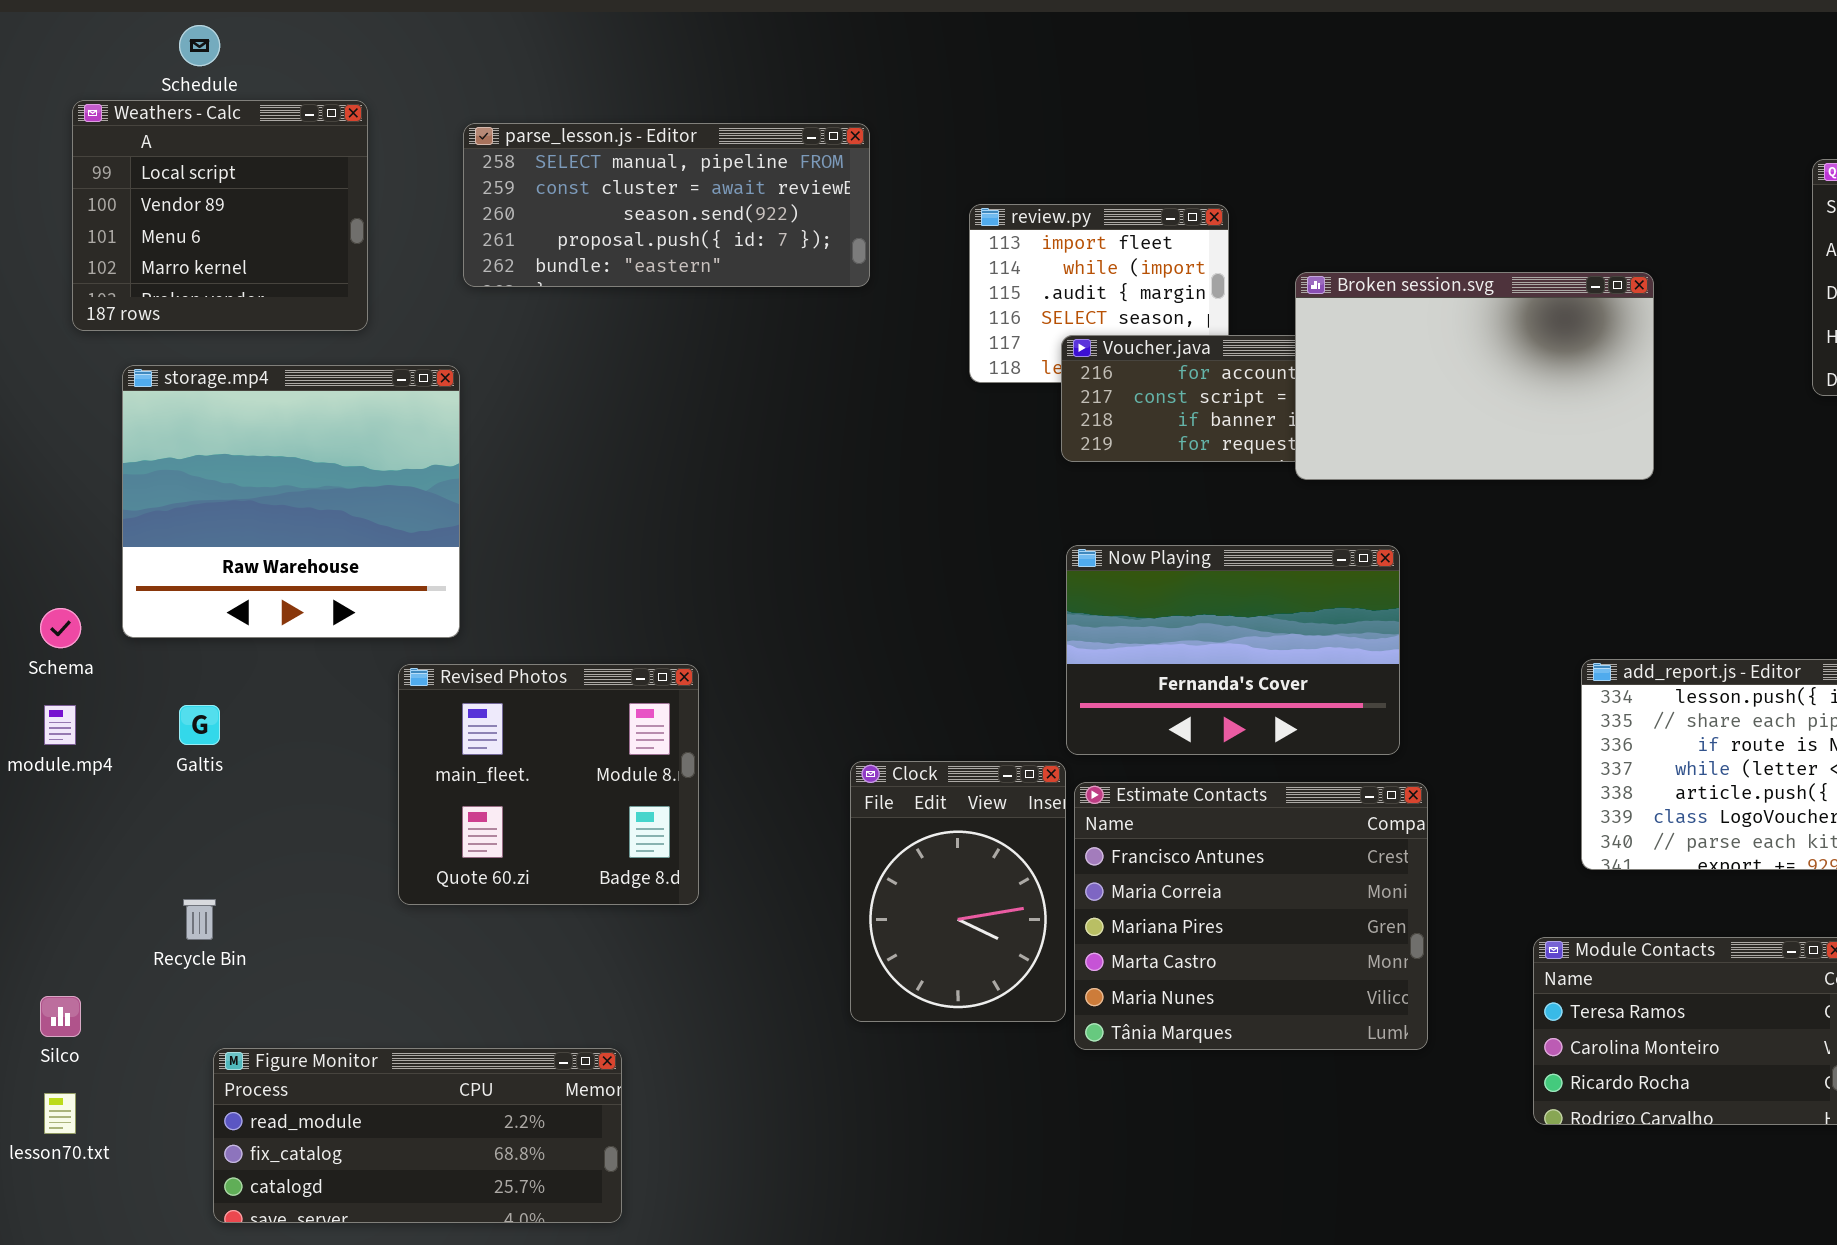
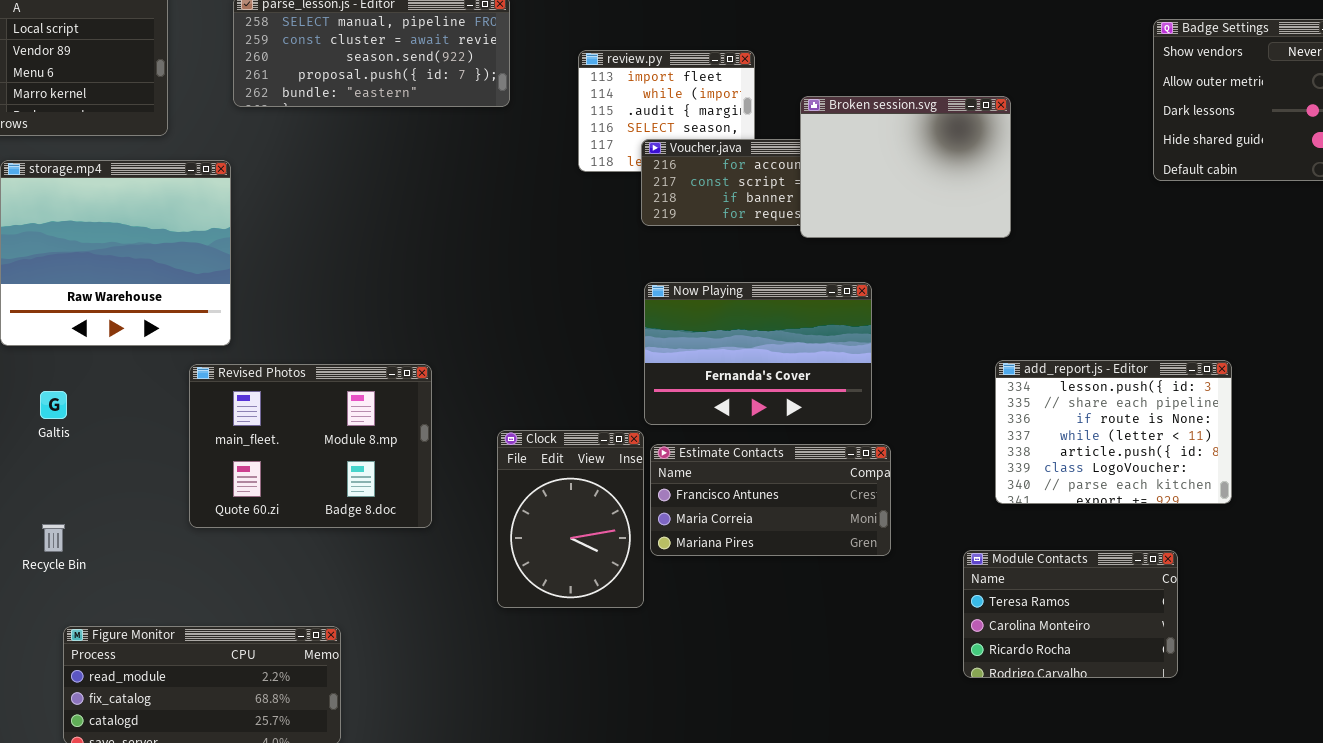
Broken session.svg: [1295,272,1654,480] -> [800,96,1011,238], resized
Revised Photos: [398,664,699,905] -> [189,364,432,528], resized
Estimate Contacts: [1074,782,1428,1050] -> [650,444,891,556], resized

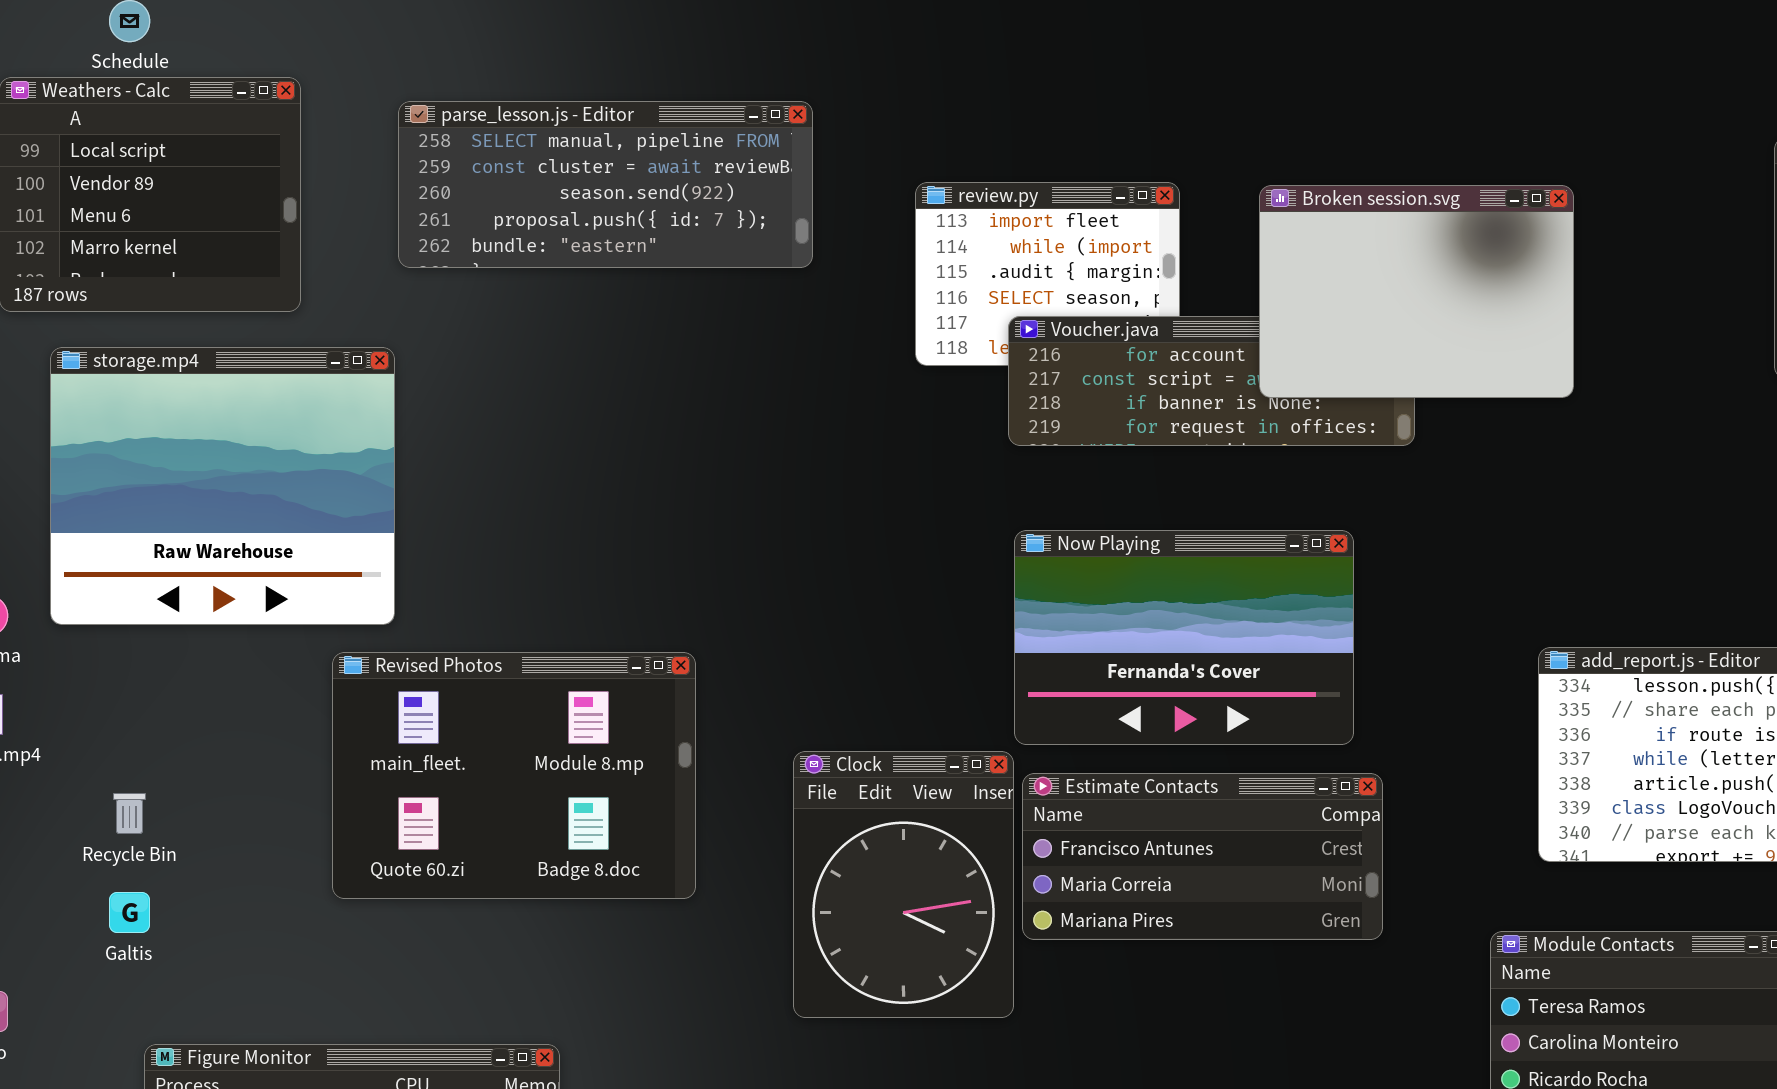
Broken session.svg: [800,96,1011,238] -> [1259,185,1574,398], moved
Galtis: [40,391,67,419] -> [109,892,150,933], moved
Recycle Bin: [42,524,65,552] -> [113,793,146,834], moved

